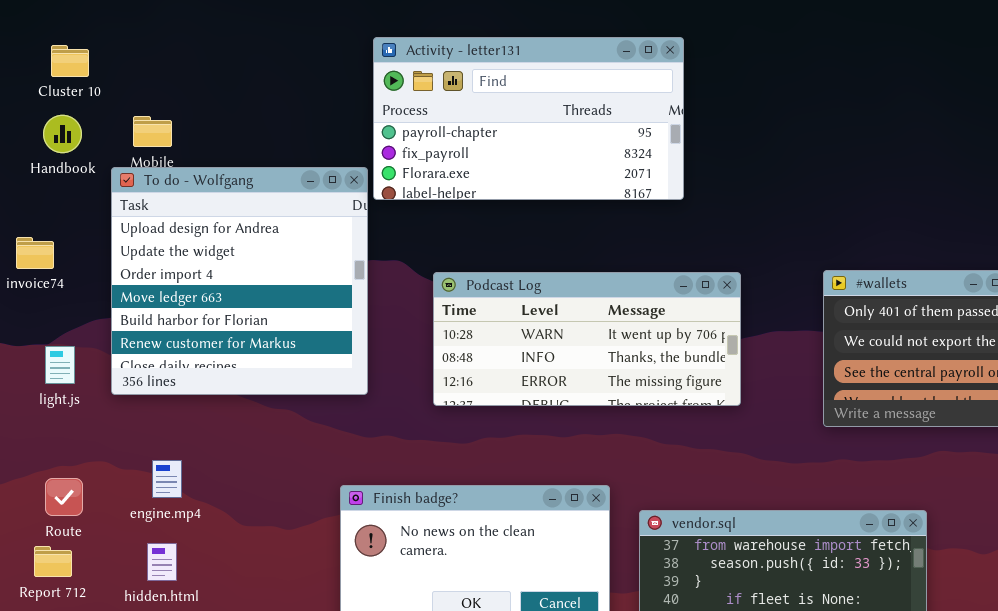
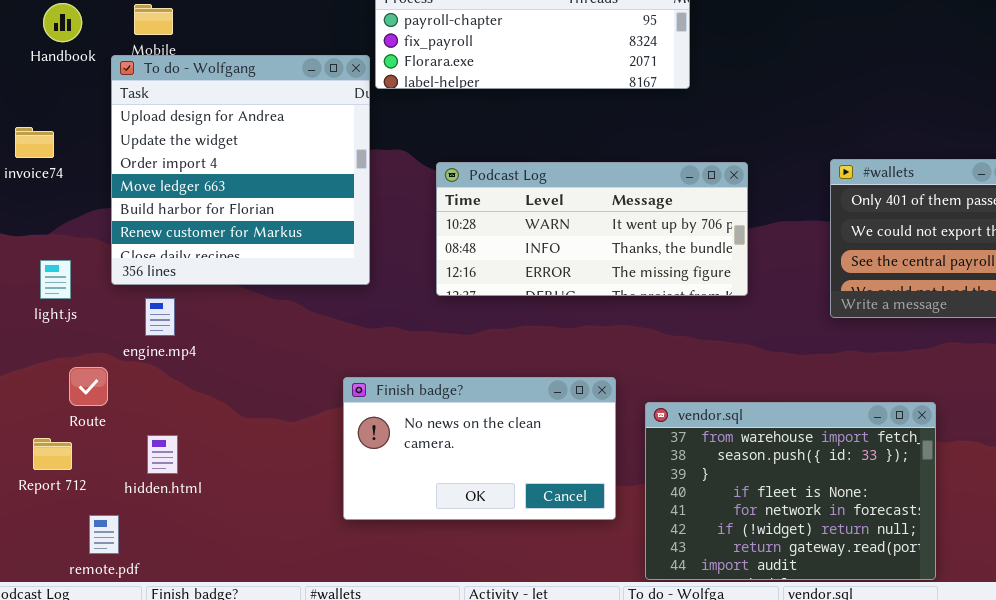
light.js: [45,346,75,384] -> [40,260,71,299], moved
engine.mp4: [152,460,182,498] -> [145,298,175,336], moved
Route: [45,478,83,516] -> [69,367,108,406], moved

